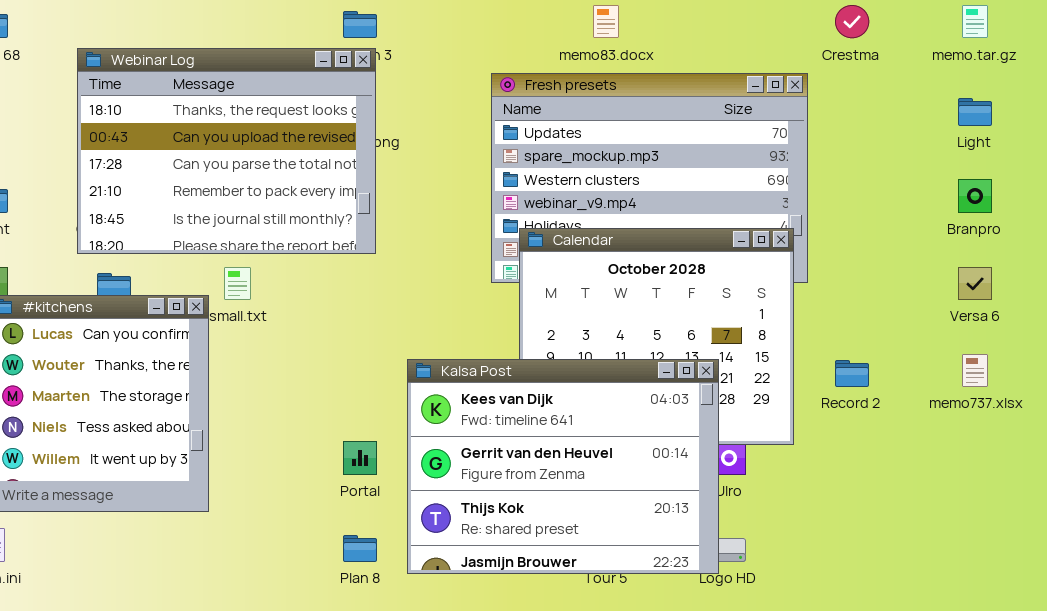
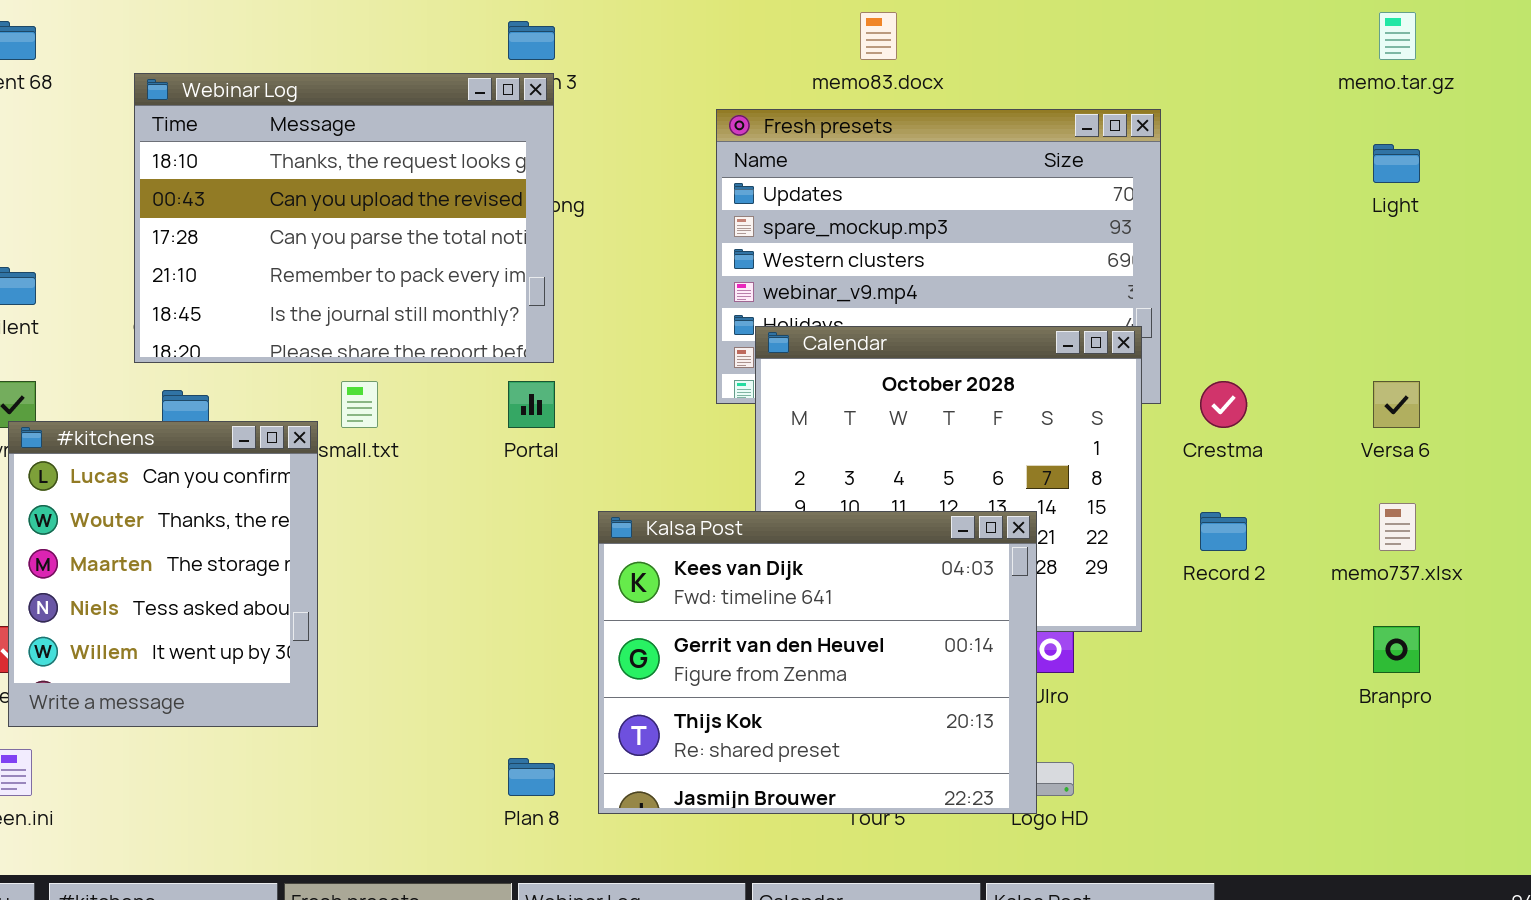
Crestma: [835,5,869,38] -> [1200,381,1247,428], moved
Branpro: [958,179,992,213] -> [1373,626,1420,673], moved
Portal: [343,441,377,475] -> [508,381,555,428], moved

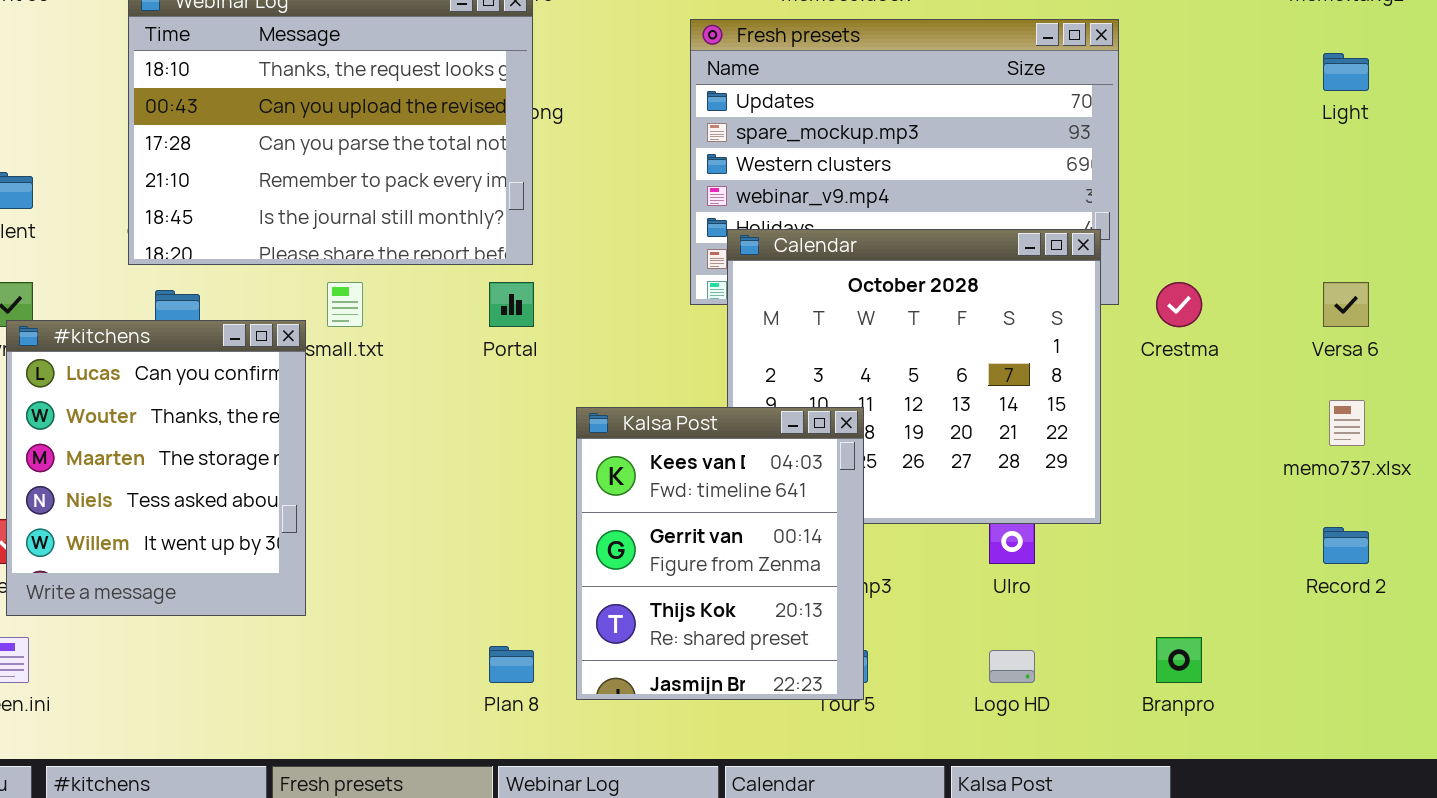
Kalsa Post: [598,511,1037,814] -> [576,407,864,700], resized
Record 2: [1200,512,1247,551] -> [1323,527,1369,564], moved
Branpro: [1373,626,1420,673] -> [1156,637,1202,683], moved

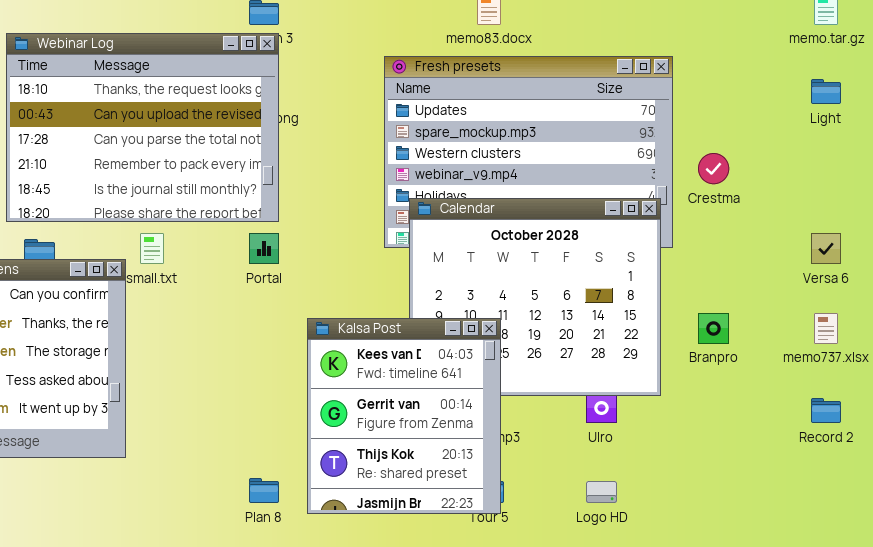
Crestma: [1156,282,1202,327] -> [698,153,729,184], moved
Branpro: [1156,637,1202,683] -> [698,313,729,344], moved

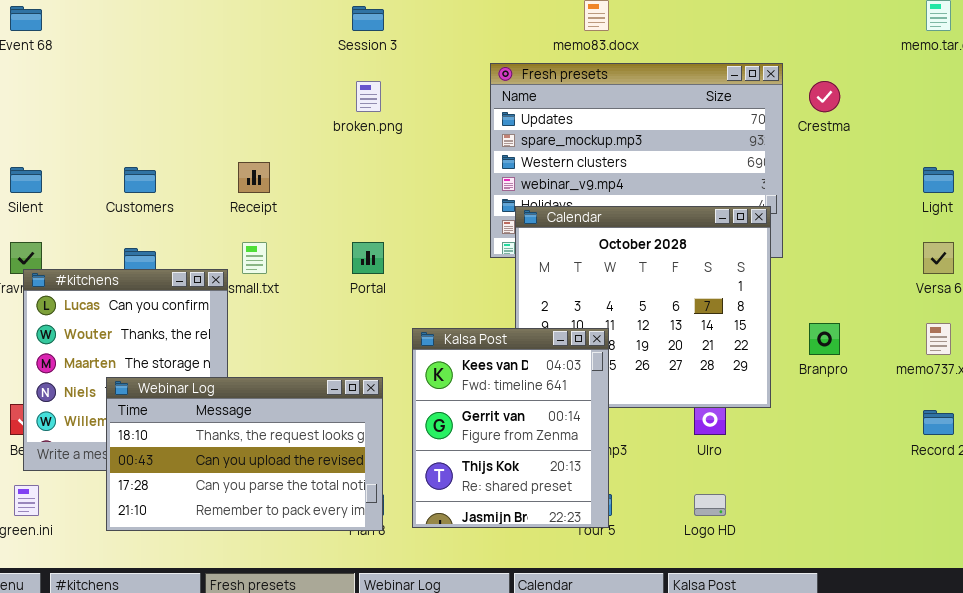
Webinar Log: [6,33,279,222] -> [106,377,383,531], moved, resized
Light: [811,79,841,104] -> [923,167,954,193], moved
Crestma: [698,153,729,184] -> [809,81,840,112], moved

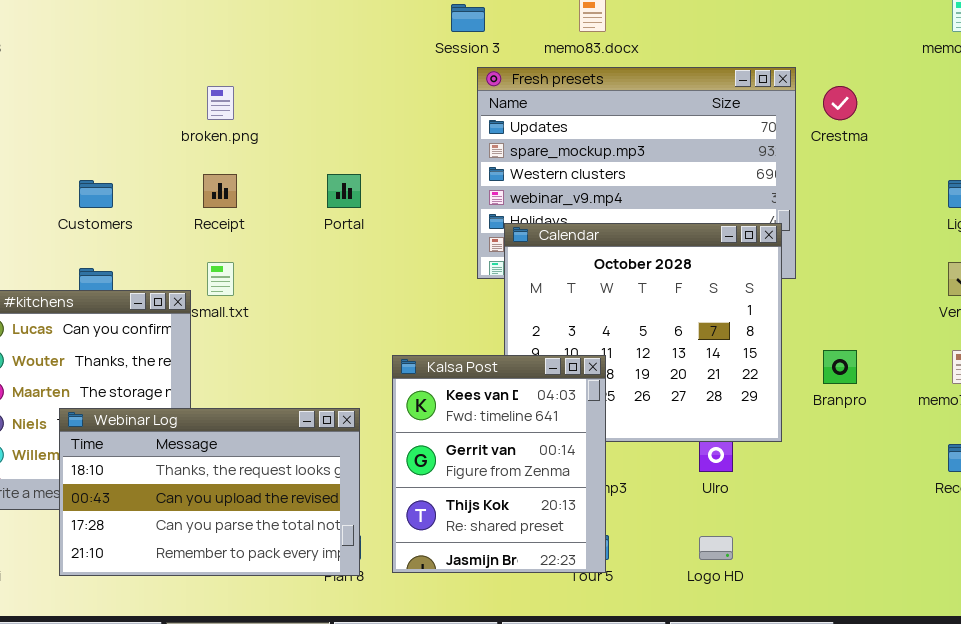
Session 3: [352,6,384,31] -> [451,4,485,32], moved
broken.png: [356,81,381,112] -> [207,86,234,120], moved
Portal: [352,242,384,274] -> [327,174,361,208], moved

